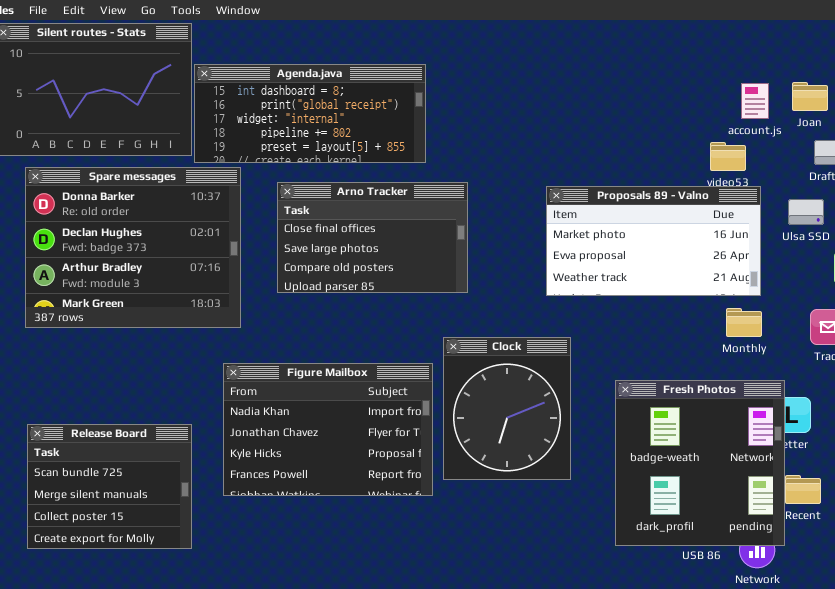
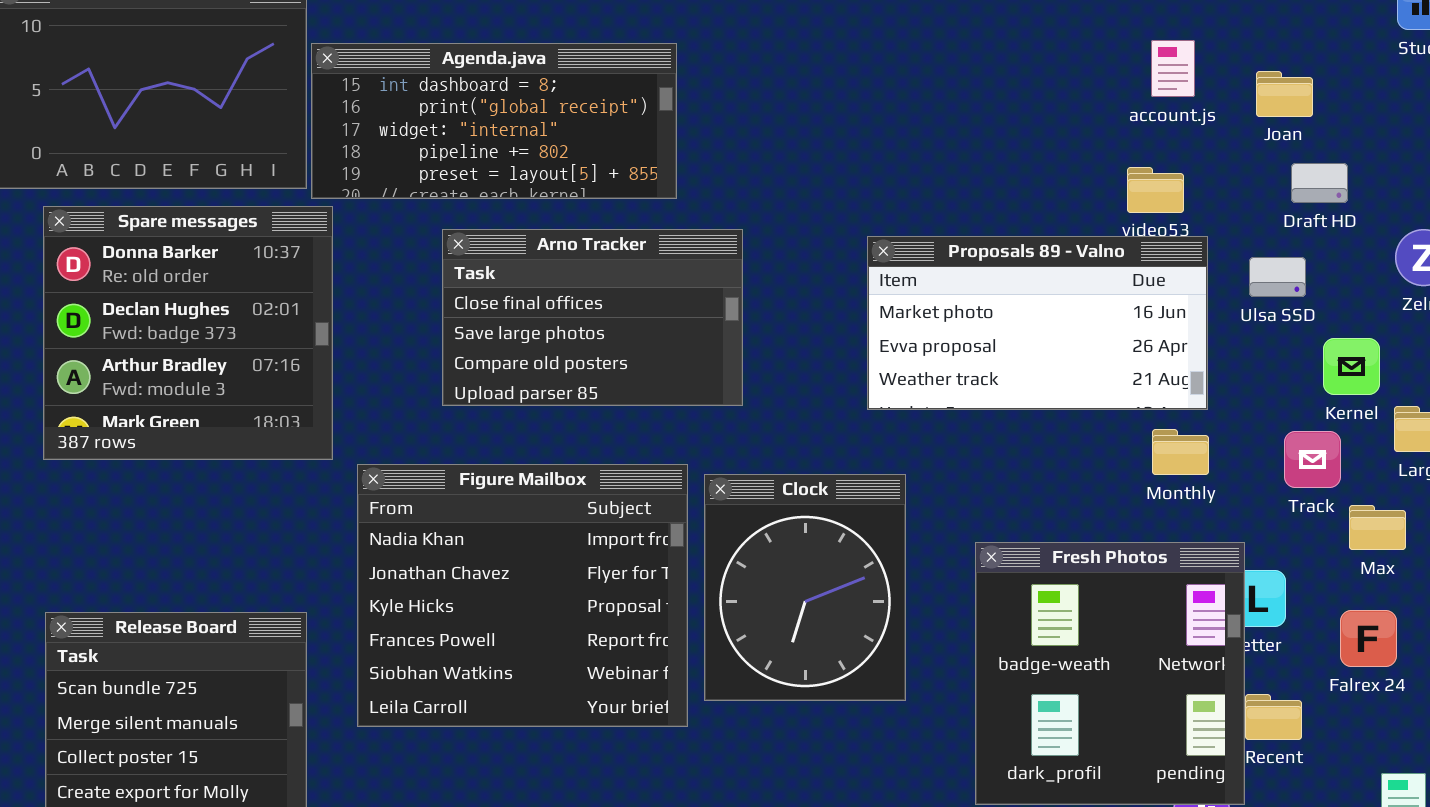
account.js: [741,83,769,119] -> [1151,40,1195,97], moved
Spare messages: [25,167,241,328] -> [43,206,333,460], resized
Figure Mailbox: [223,363,433,496] -> [357,464,688,727], resized

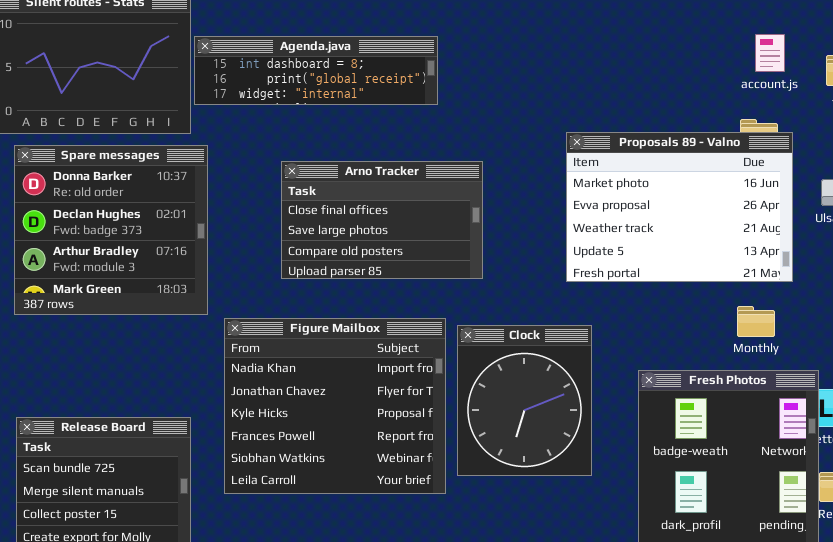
Agenda.java: [311,43,677,199] -> [194,36,438,105], resized
Proposals 89 - Valno: [867,236,1208,410] -> [566,132,793,282], resized
Monthly: [1152,429,1209,475] -> [737,306,775,337], moved

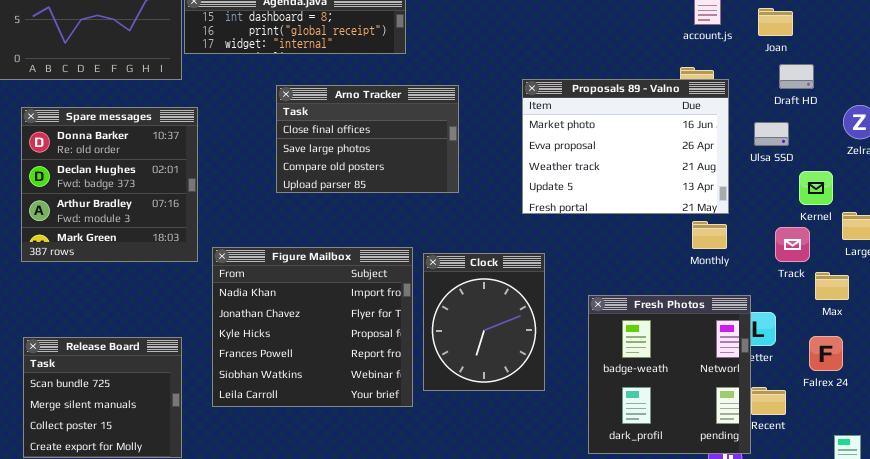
Spare messages: [14,145,208,315] -> [21,107,198,262], moved
Arno Tracker: [281,161,483,279] -> [276,85,459,193], moved
Monthly: [737,306,775,337] -> [692,221,727,249], moved

